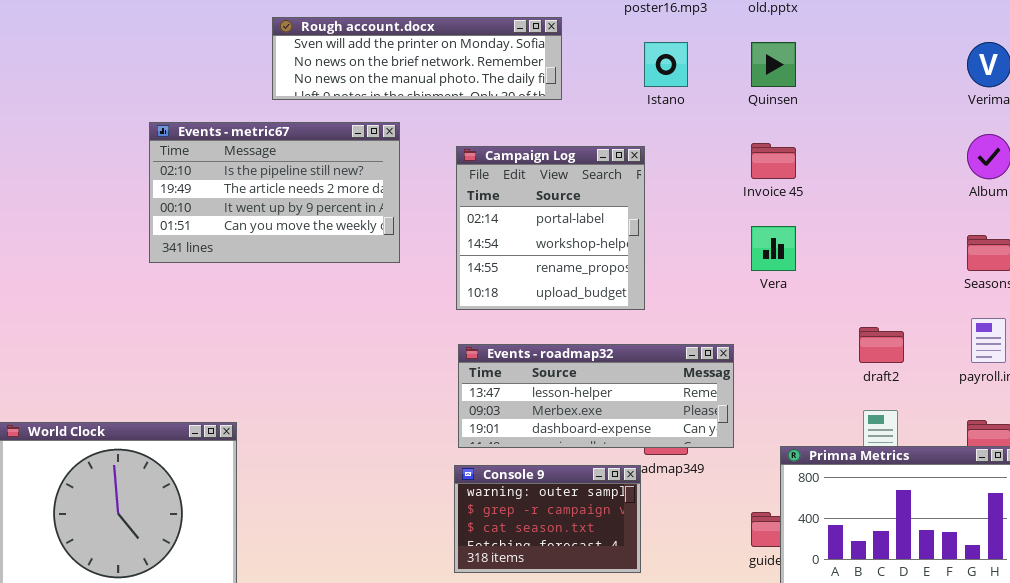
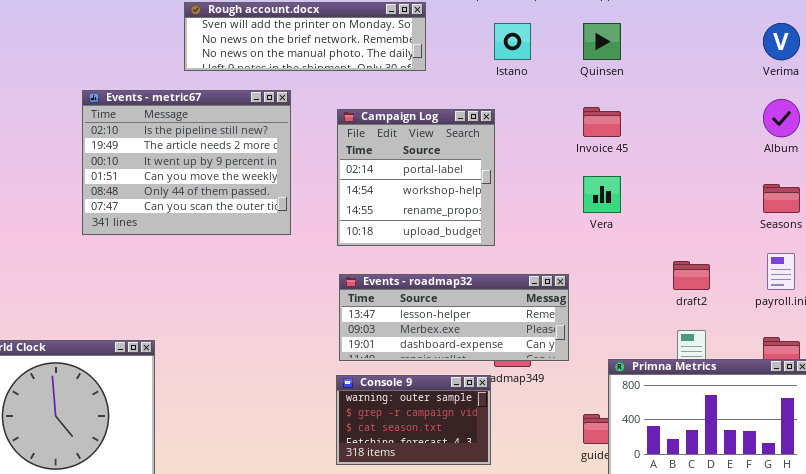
Events - metric67: [149,122,400,263] -> [82,90,291,235], resized

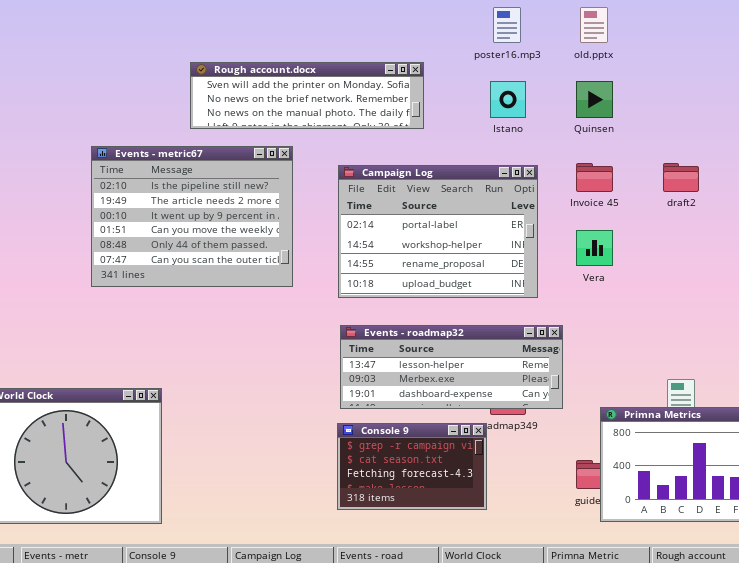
Campaign Log: [337,109,495,246] -> [338,165,538,298], resized
draft2: [673,261,710,290] -> [663,163,699,192], moved
Console 9: [336,375,491,465] -> [337,423,487,510], scrolled down 1 row

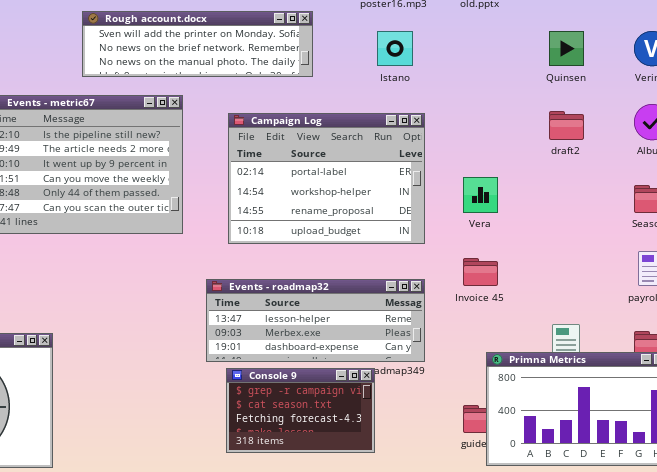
Quinsen: [576,81,613,118] -> [549,31,584,66], moved
Invoice 45: [576,163,613,192] -> [463,258,498,286], moved
Events - roadmap32: [340,325,563,409] -> [206,279,425,362], moved

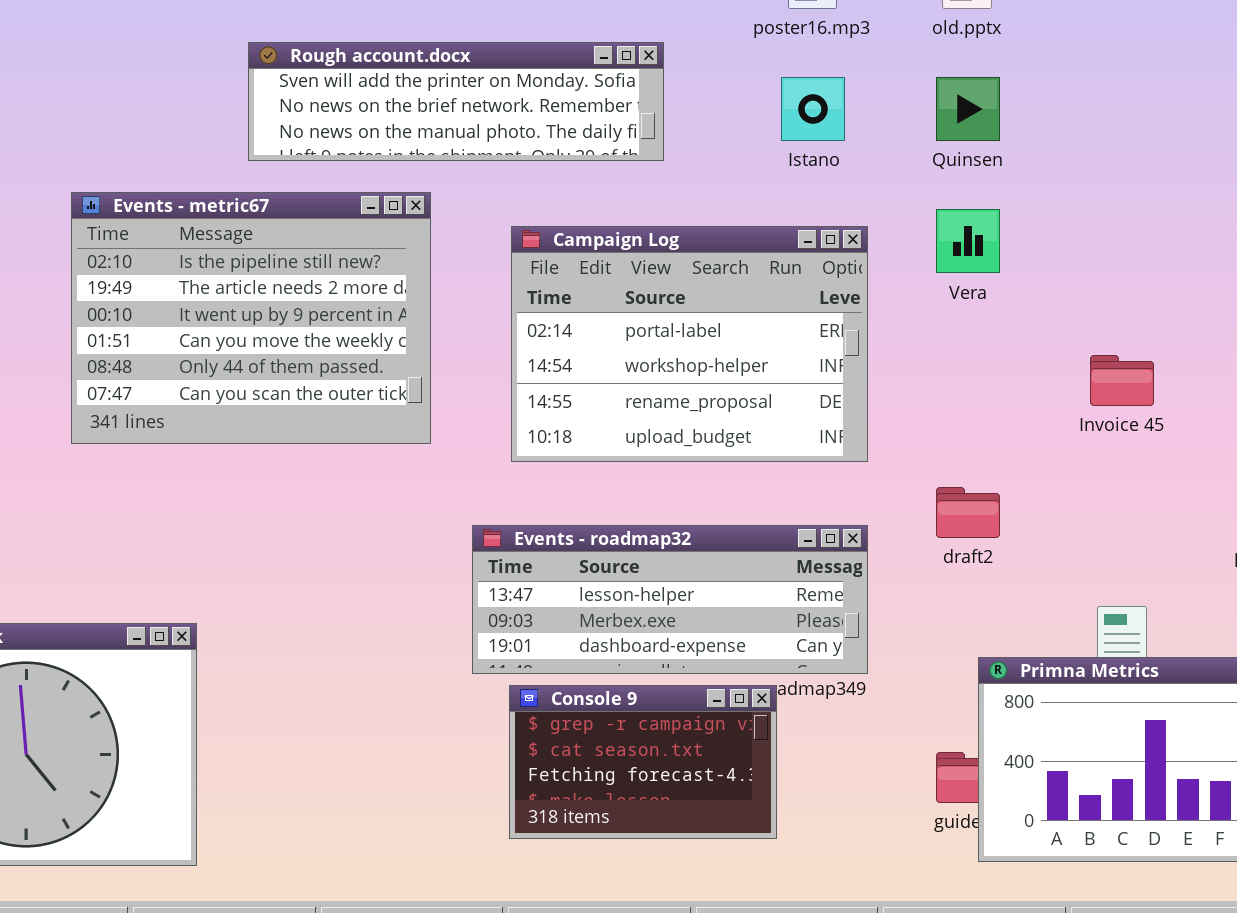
Quinsen: [549,31,584,66] -> [936,77,1000,141], moved
draft2: [549,111,584,140] -> [936,487,1000,538], moved
Vera: [463,177,498,213] -> [936,209,1000,273], moved
Invoice 45: [463,258,498,286] -> [1090,355,1154,406], moved

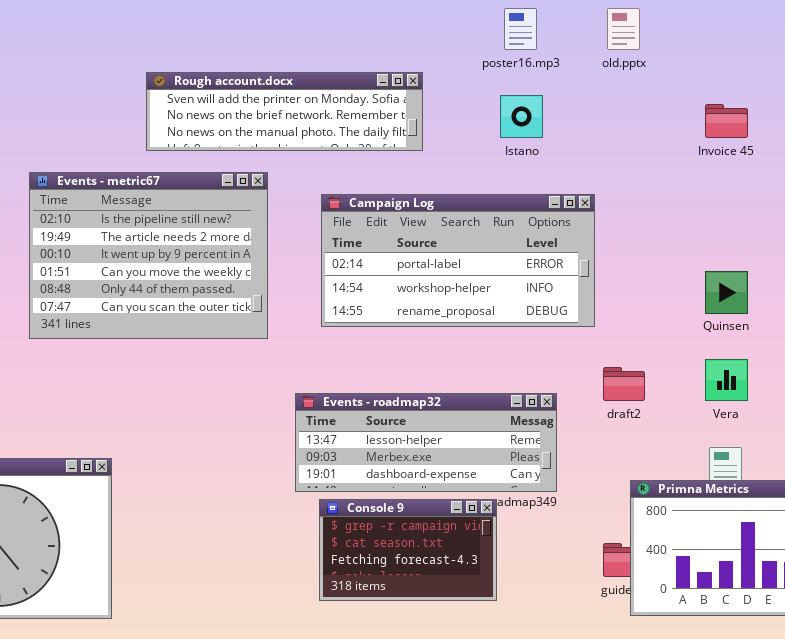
Quinsen: [936,77,1000,141] -> [705,271,748,314], moved
Vera: [936,209,1000,273] -> [705,359,748,401], moved
Campaign Log: [511,226,868,462] -> [321,194,595,327], resized
Invoice 45: [1090,355,1154,406] -> [705,104,748,138], moved

